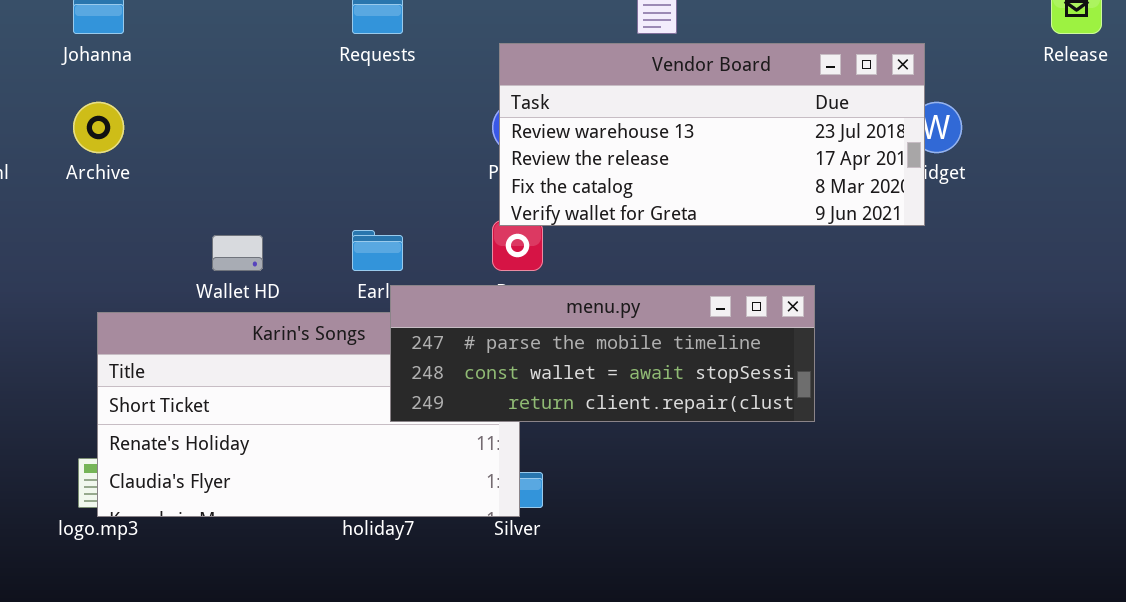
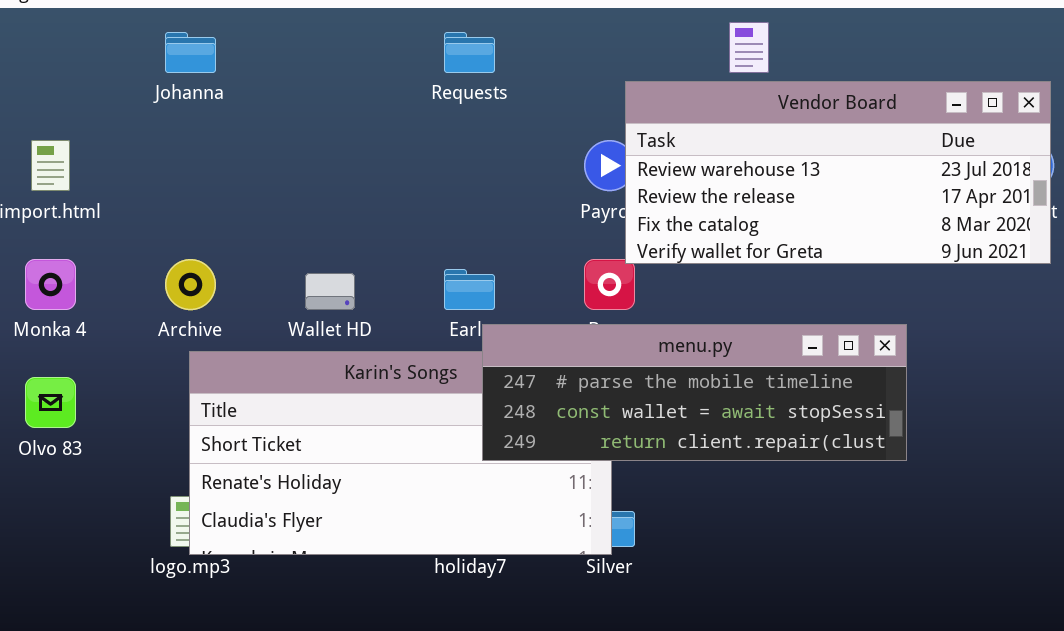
Vendor Board: [499,43,925,226] -> [625,81,1051,264], moved
Archive: [73,102,124,153] -> [165,259,216,310], moved

